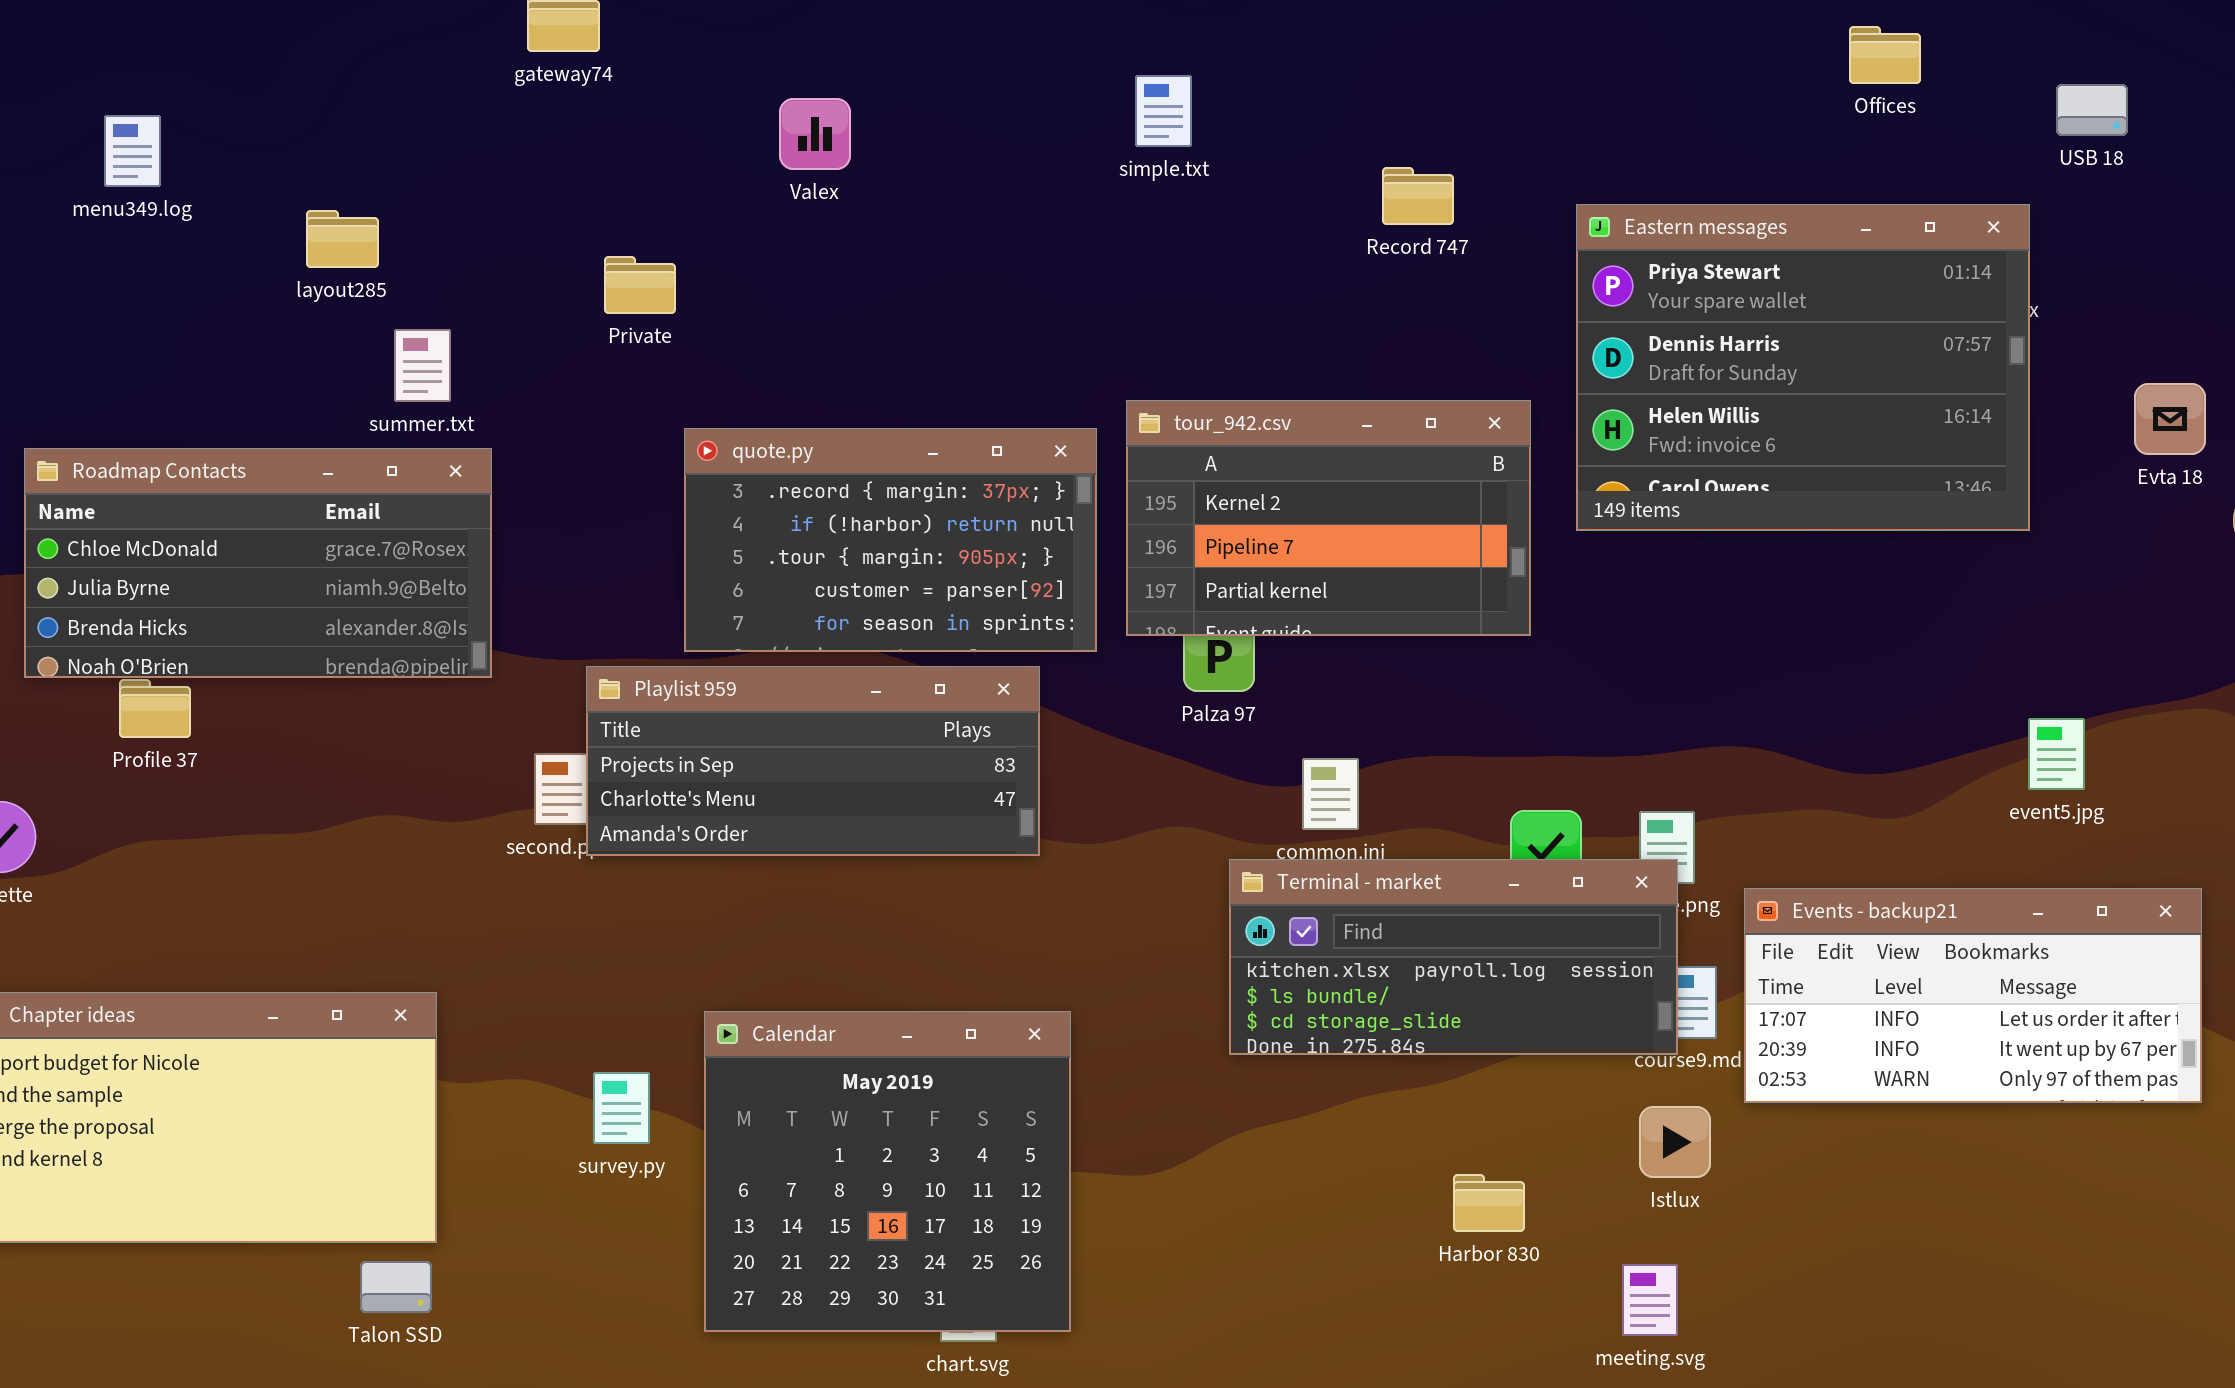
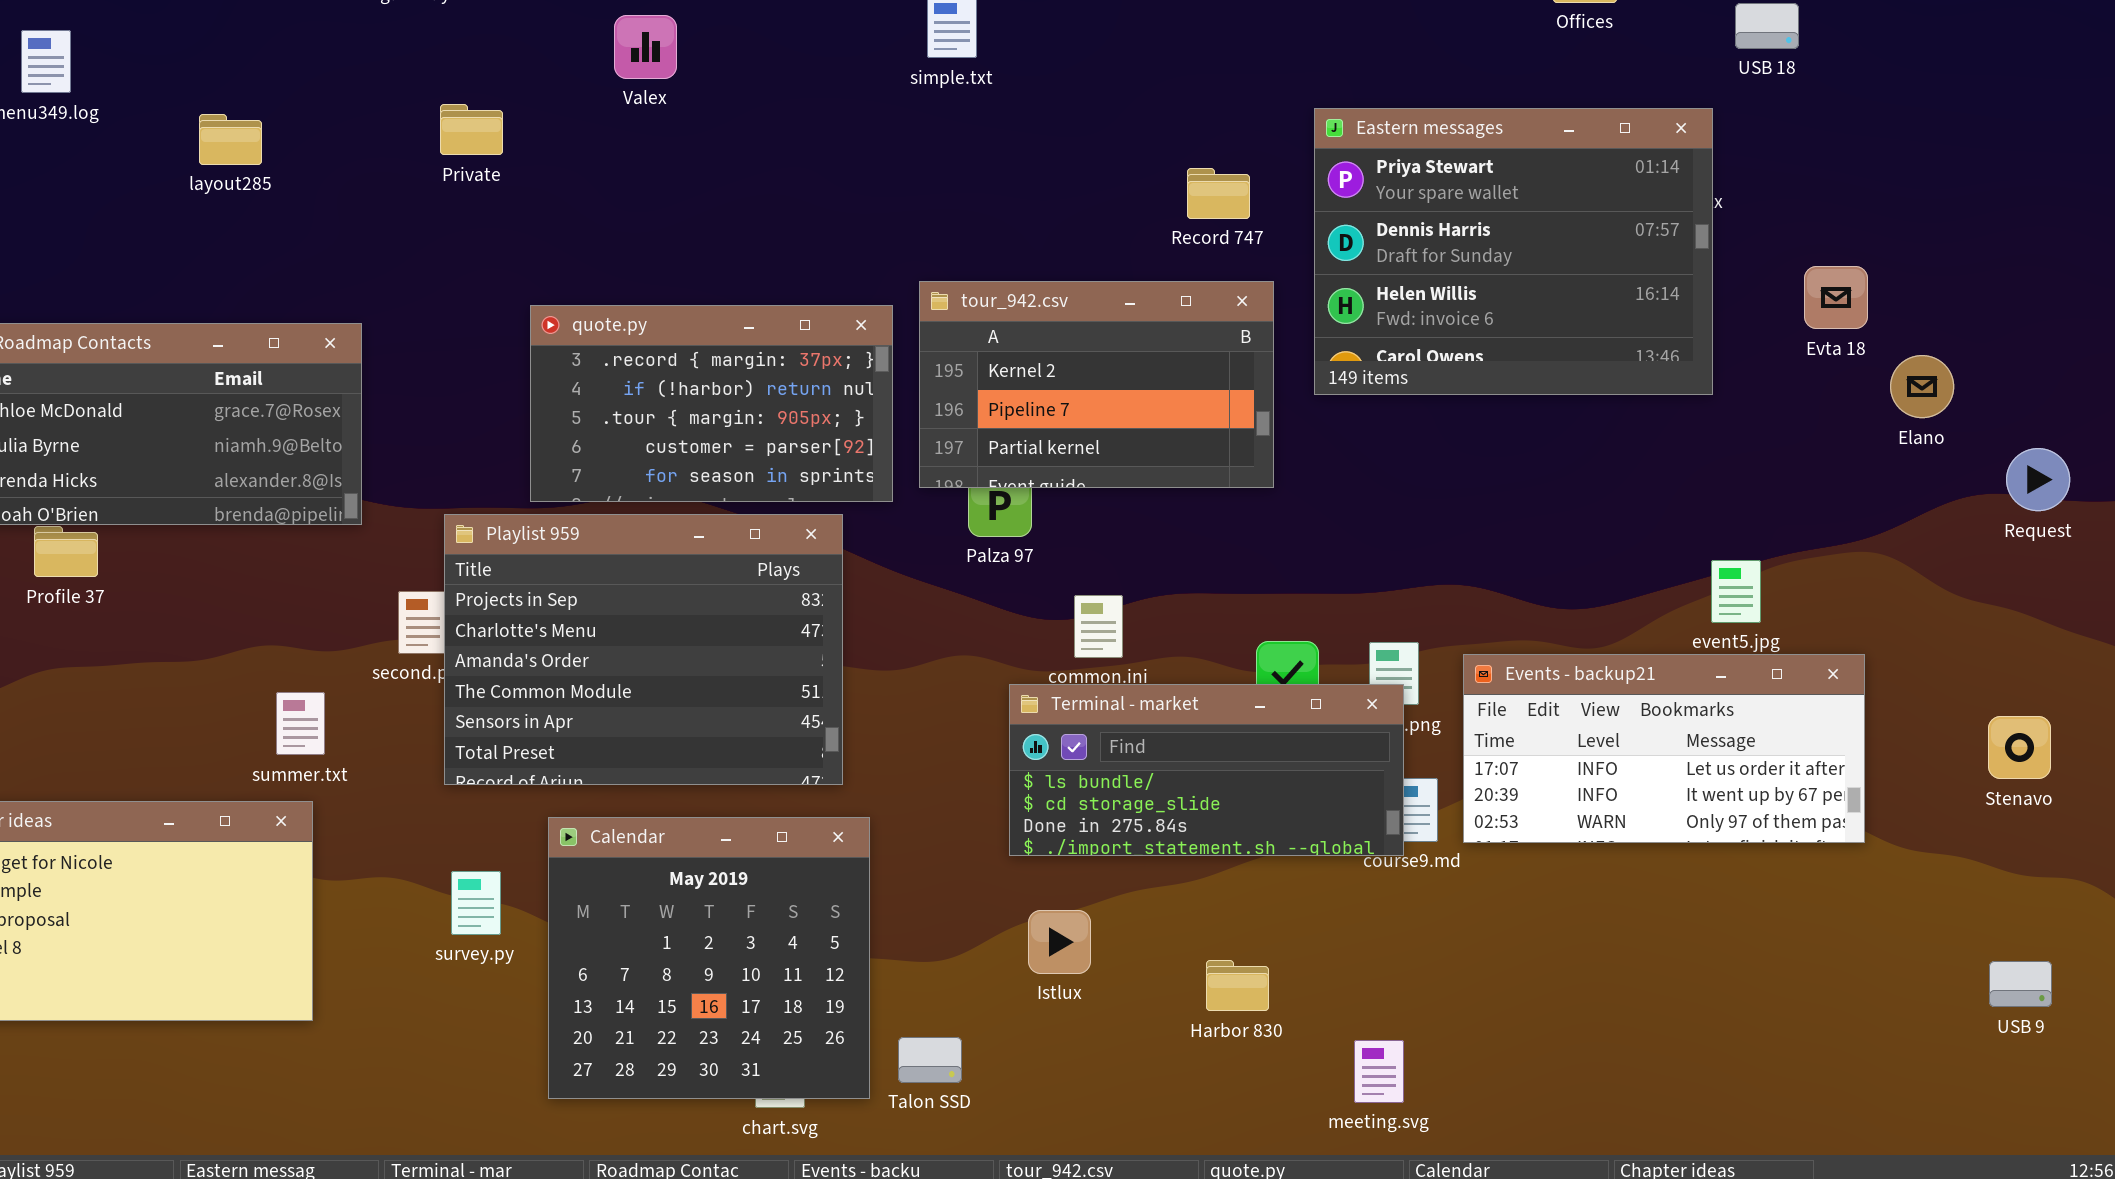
Record 747: [1382,167,1454,225] -> [1187,168,1250,219], moved
Private: [604,256,676,314] -> [440,104,503,155], moved
summer.txt: [394,329,451,402] -> [276,692,325,755], moved
Playlist 959: [586,666,1040,856] -> [444,514,843,785], resized
Terminal - market: [1229,859,1678,1055] -> [1009,684,1404,856], scrolled down 1 row
Events - backup21: [1744,888,2202,1103] -> [1463,654,1865,843], moved
Istlux: [1639,1106,1711,1178] -> [1028,910,1091,974], moved
Talon SSD: [360,1261,432,1313] -> [898,1037,962,1083], moved

